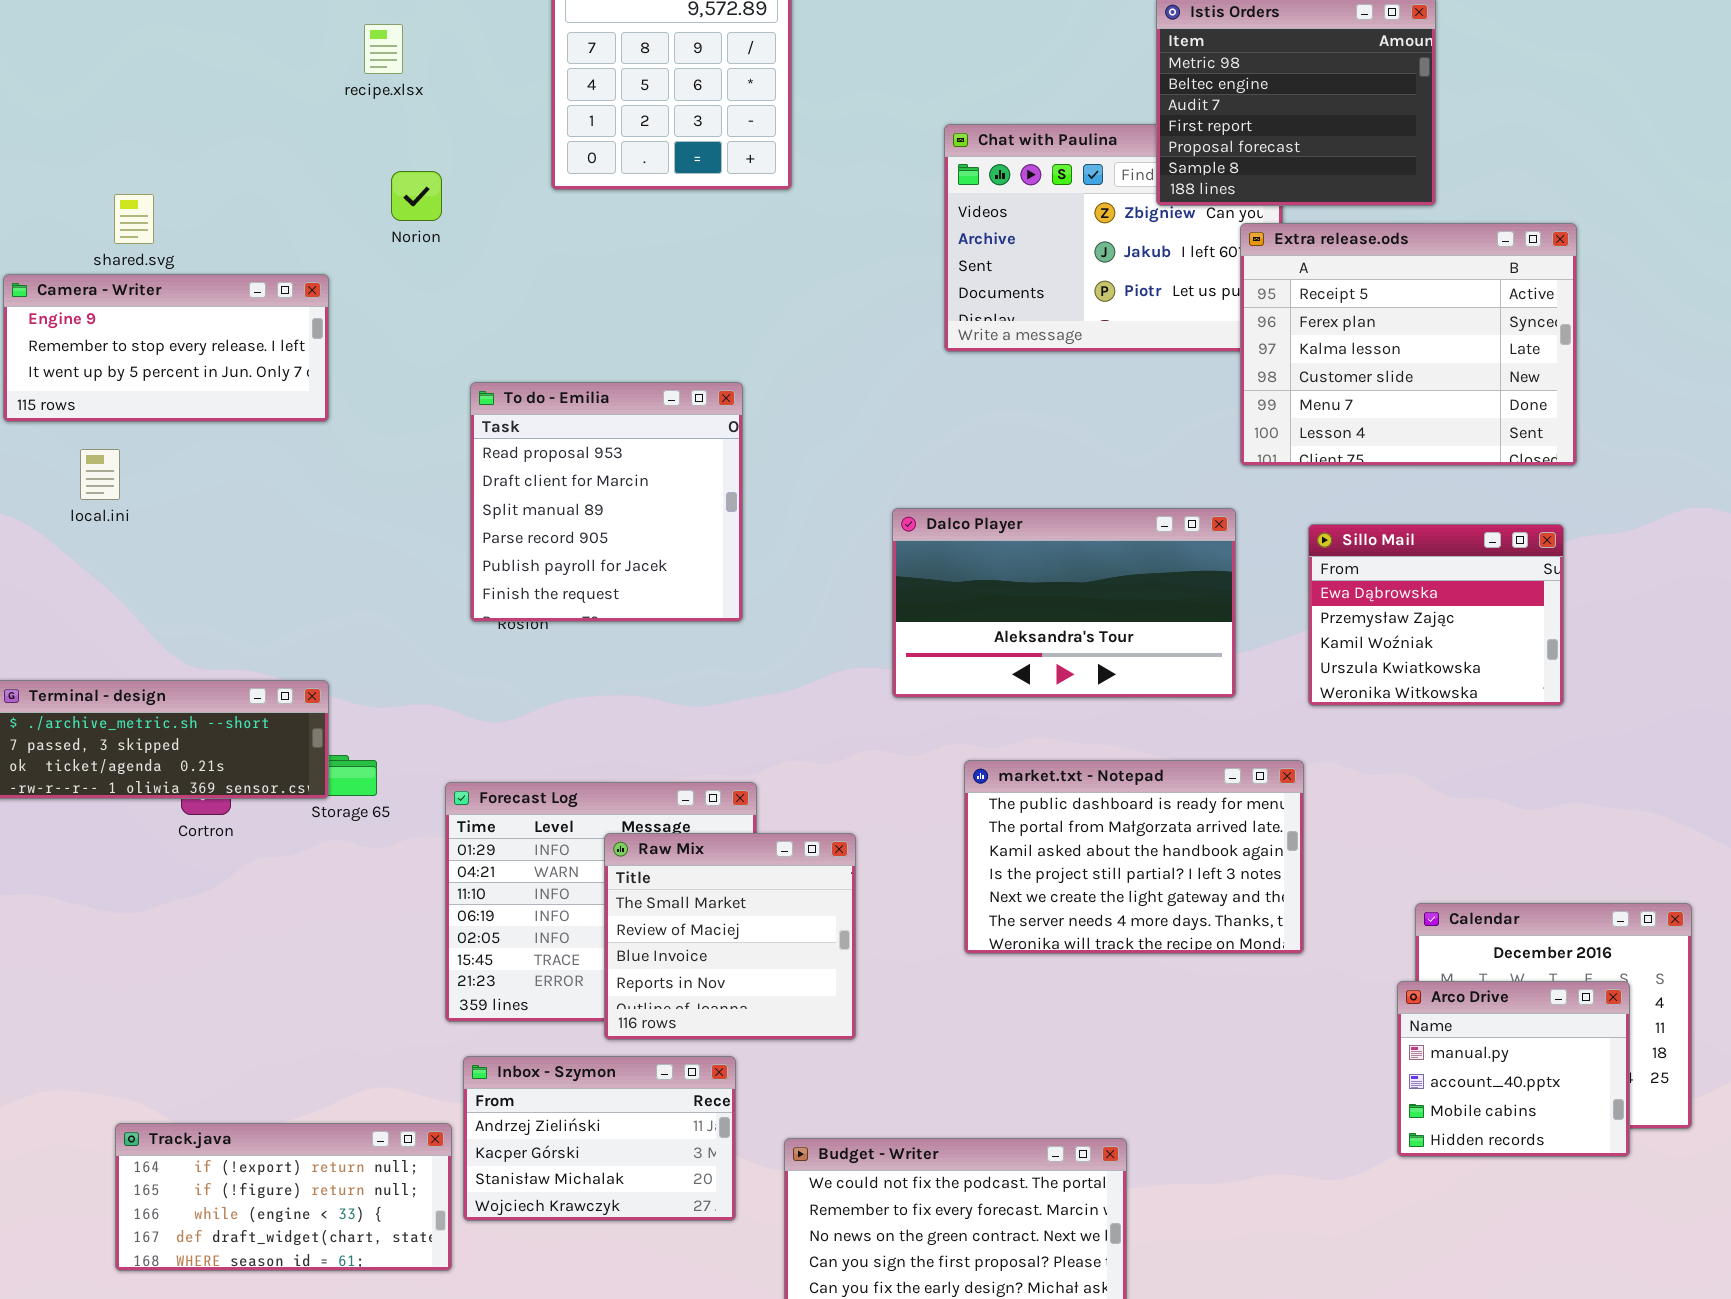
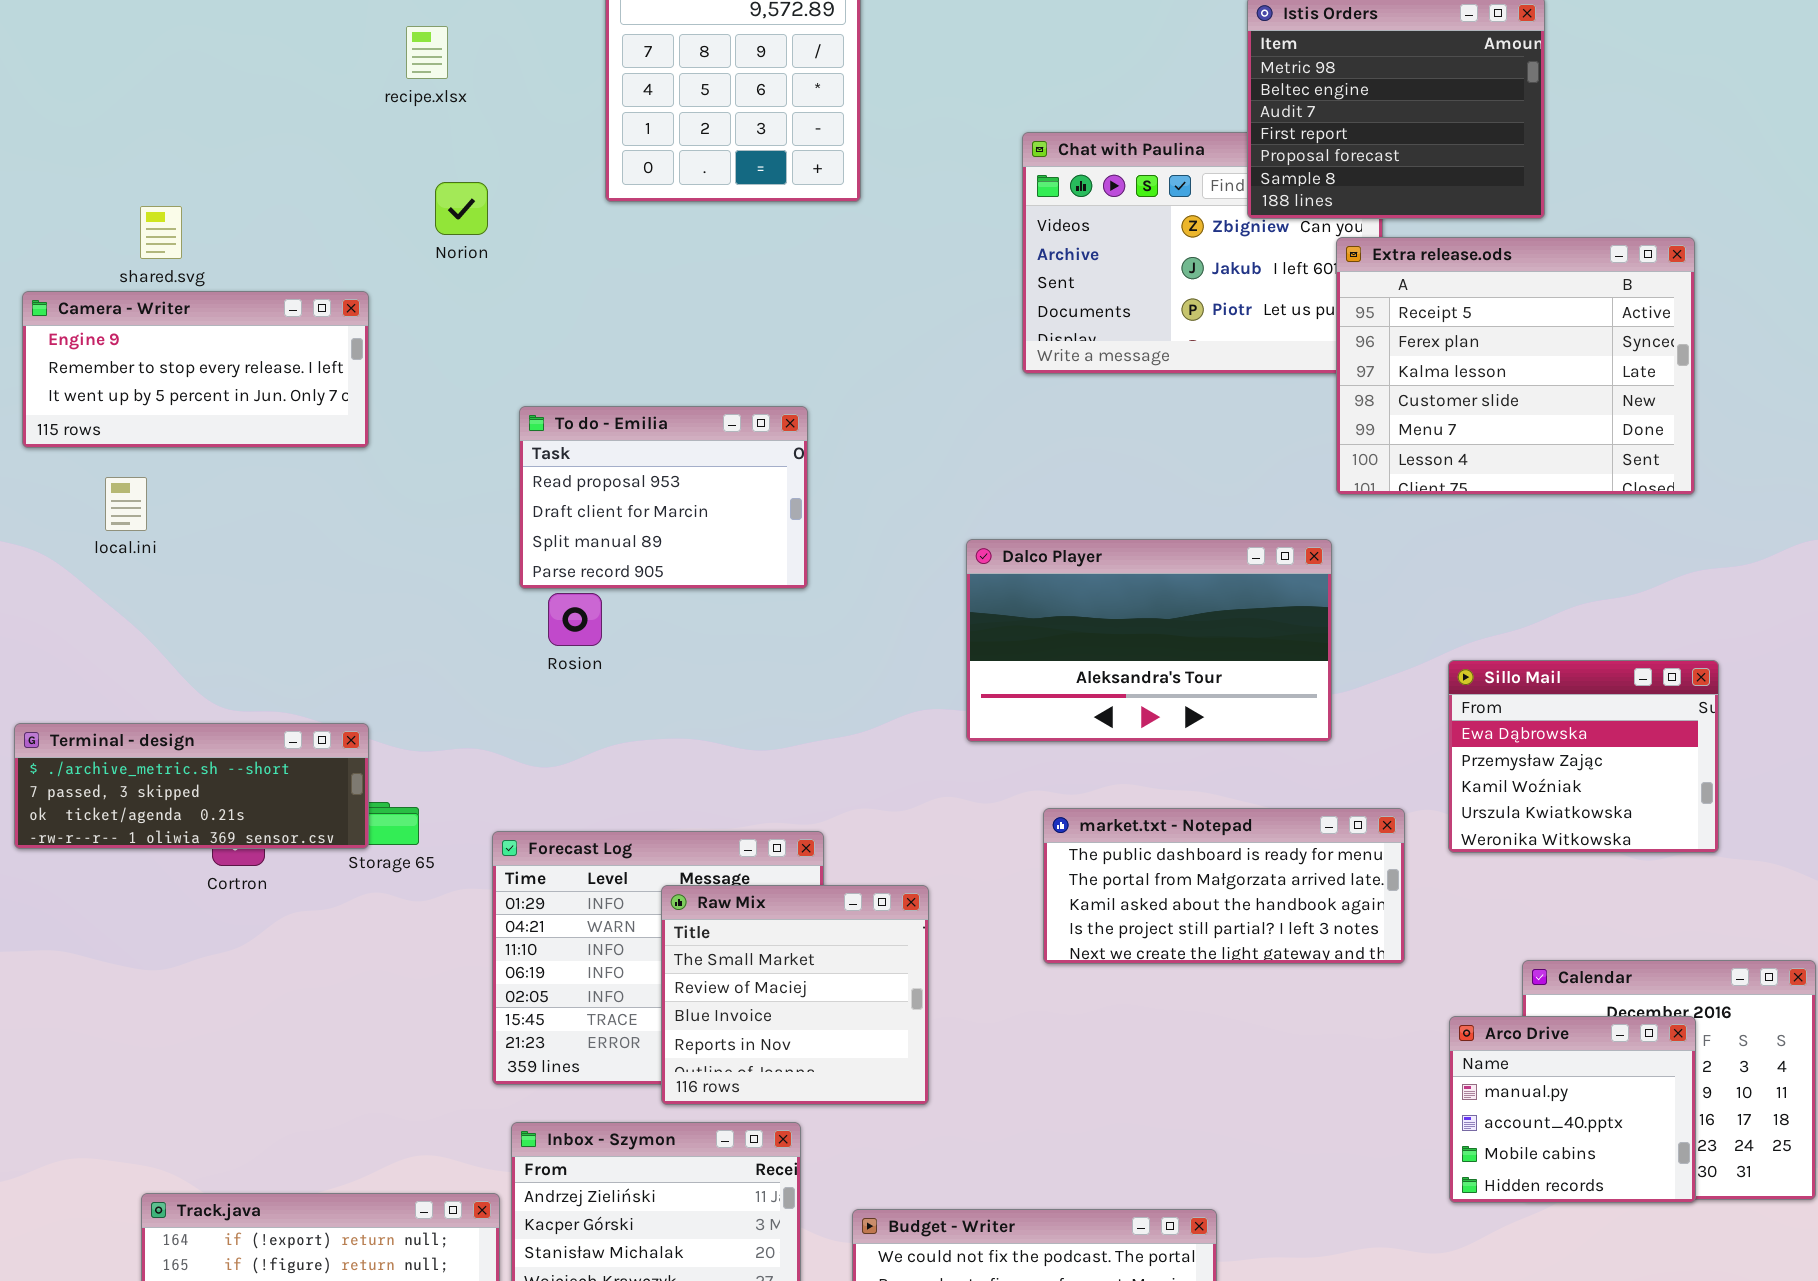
To do - Emilia: [470,382,743,622] -> [519,406,808,589], resized
Sillo Mail: [1308,524,1564,706] -> [1448,660,1719,853], moved
market.txt - Notepad: [964,760,1304,954] -> [1043,808,1405,964], resized
Arco Drive: [1397,981,1630,1157] -> [1449,1016,1696,1203], moved

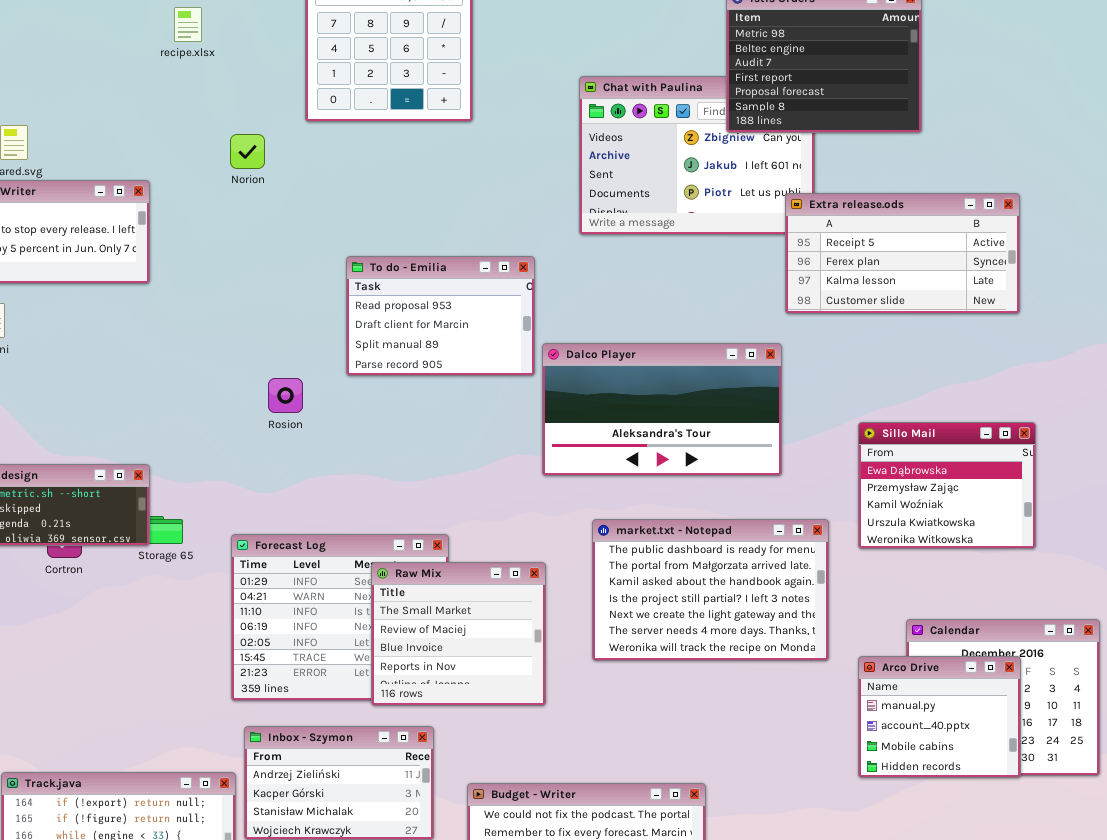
Norion: [435,182,488,235] -> [230,134,265,169], moved
Extra release.ods: [1336,237,1695,495] -> [785,193,1020,314], resized
To do - Emilia: [519,406,808,589] -> [346,256,535,376], moved
market.txt - Notepad: [1043,808,1405,964] -> [592,519,829,661], resized
Raw Mix: [661,885,929,1105] -> [371,562,546,706], moved

